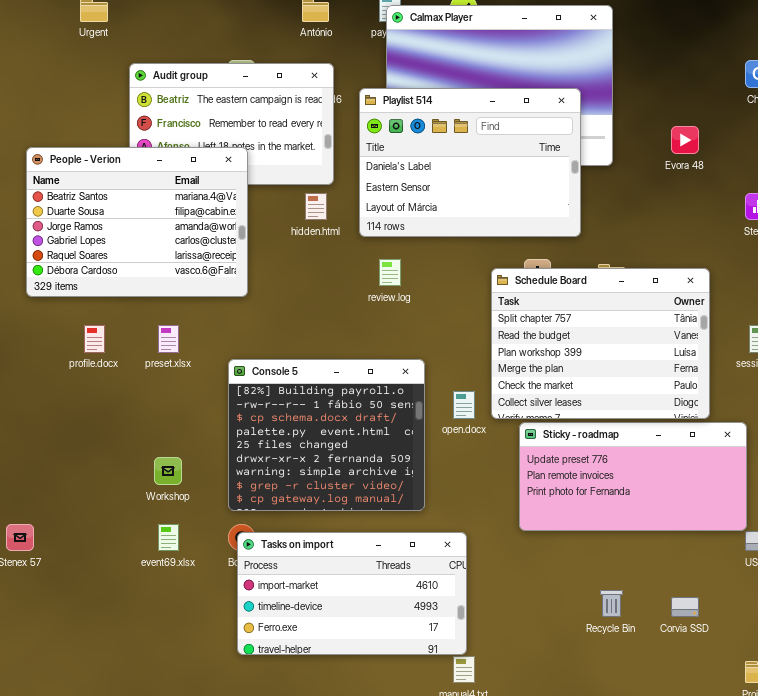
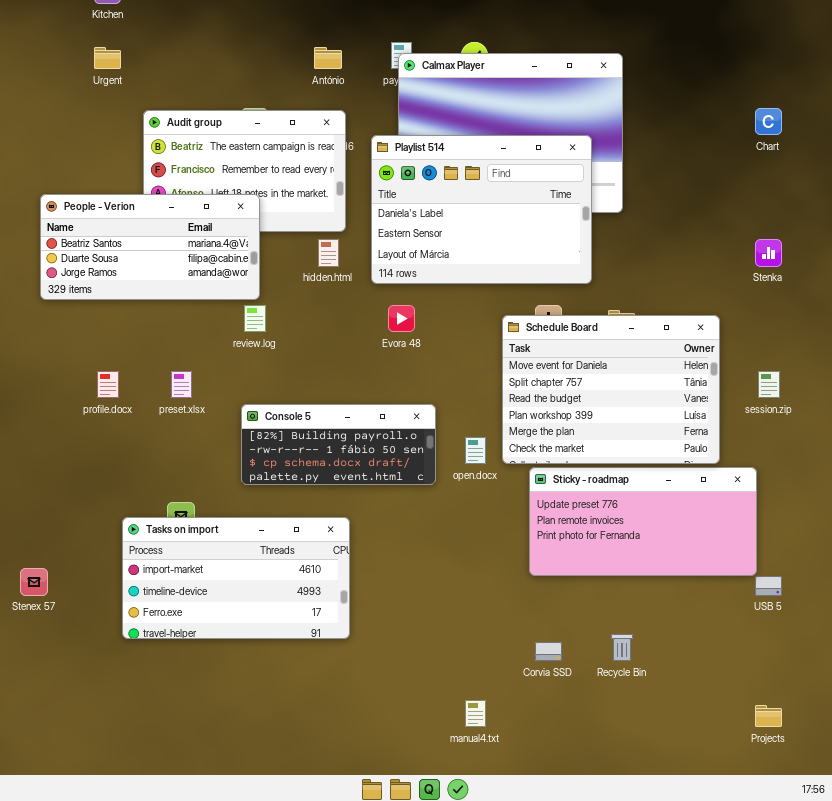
Evora 48: [671,126,699,154] -> [388,305,415,332], moved
People - Verion: [26,147,248,297] -> [40,194,260,300], resized
review.log: [379,259,401,286] -> [244,305,266,332], moved
Schedule Board: [491,268,710,419] -> [502,315,720,464], scrolled up 1 row
Console 5: [228,359,425,511] -> [241,404,436,485], resized
Tasks on import: [237,532,467,655] -> [122,517,350,639], moved
Corvia SSD: [671,597,699,617] -> [535,642,562,661], moved

